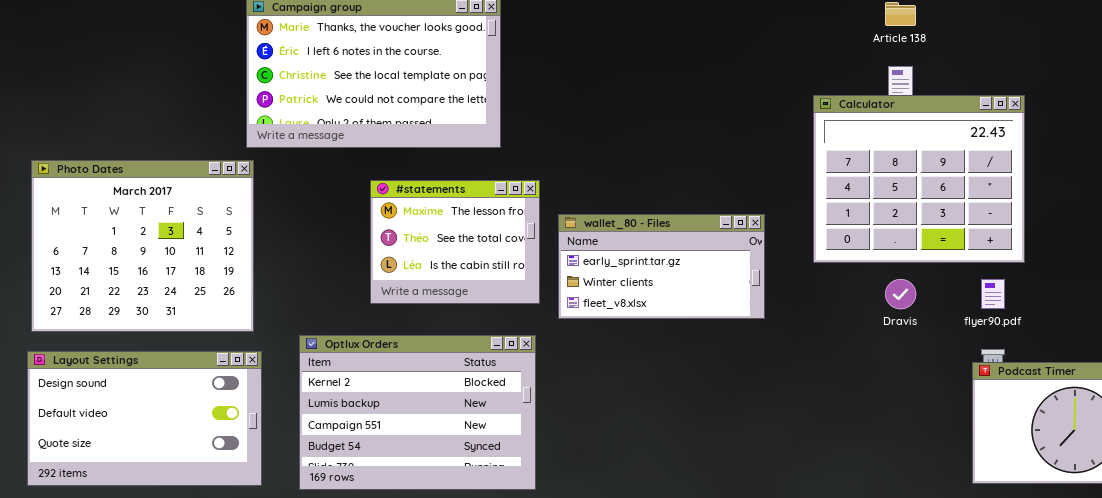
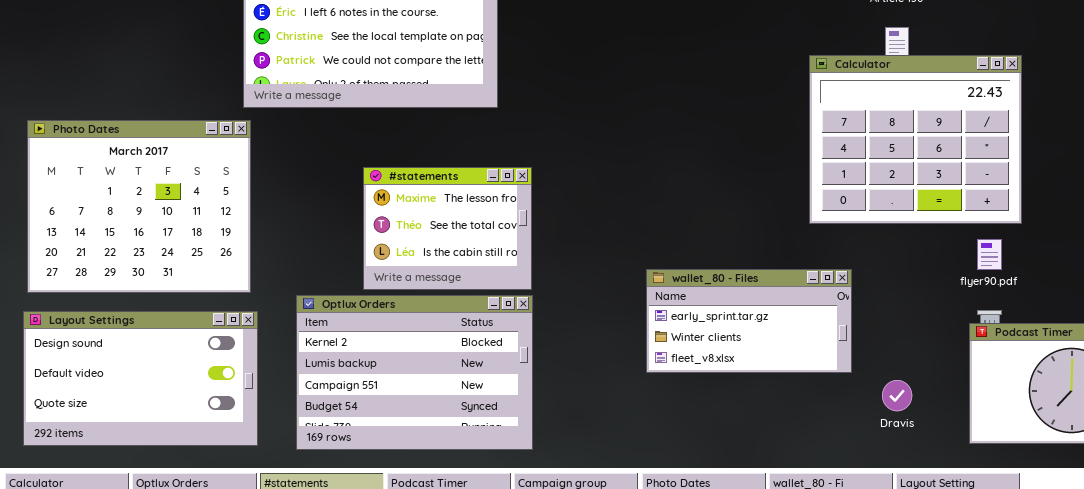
#statements: [370,180,540,304] -> [363,167,532,290], moved
wallet_80 - Files: [558,214,765,319] -> [646,269,852,373], moved
Dravis: [885,279,916,309] -> [882,380,912,411], moved

